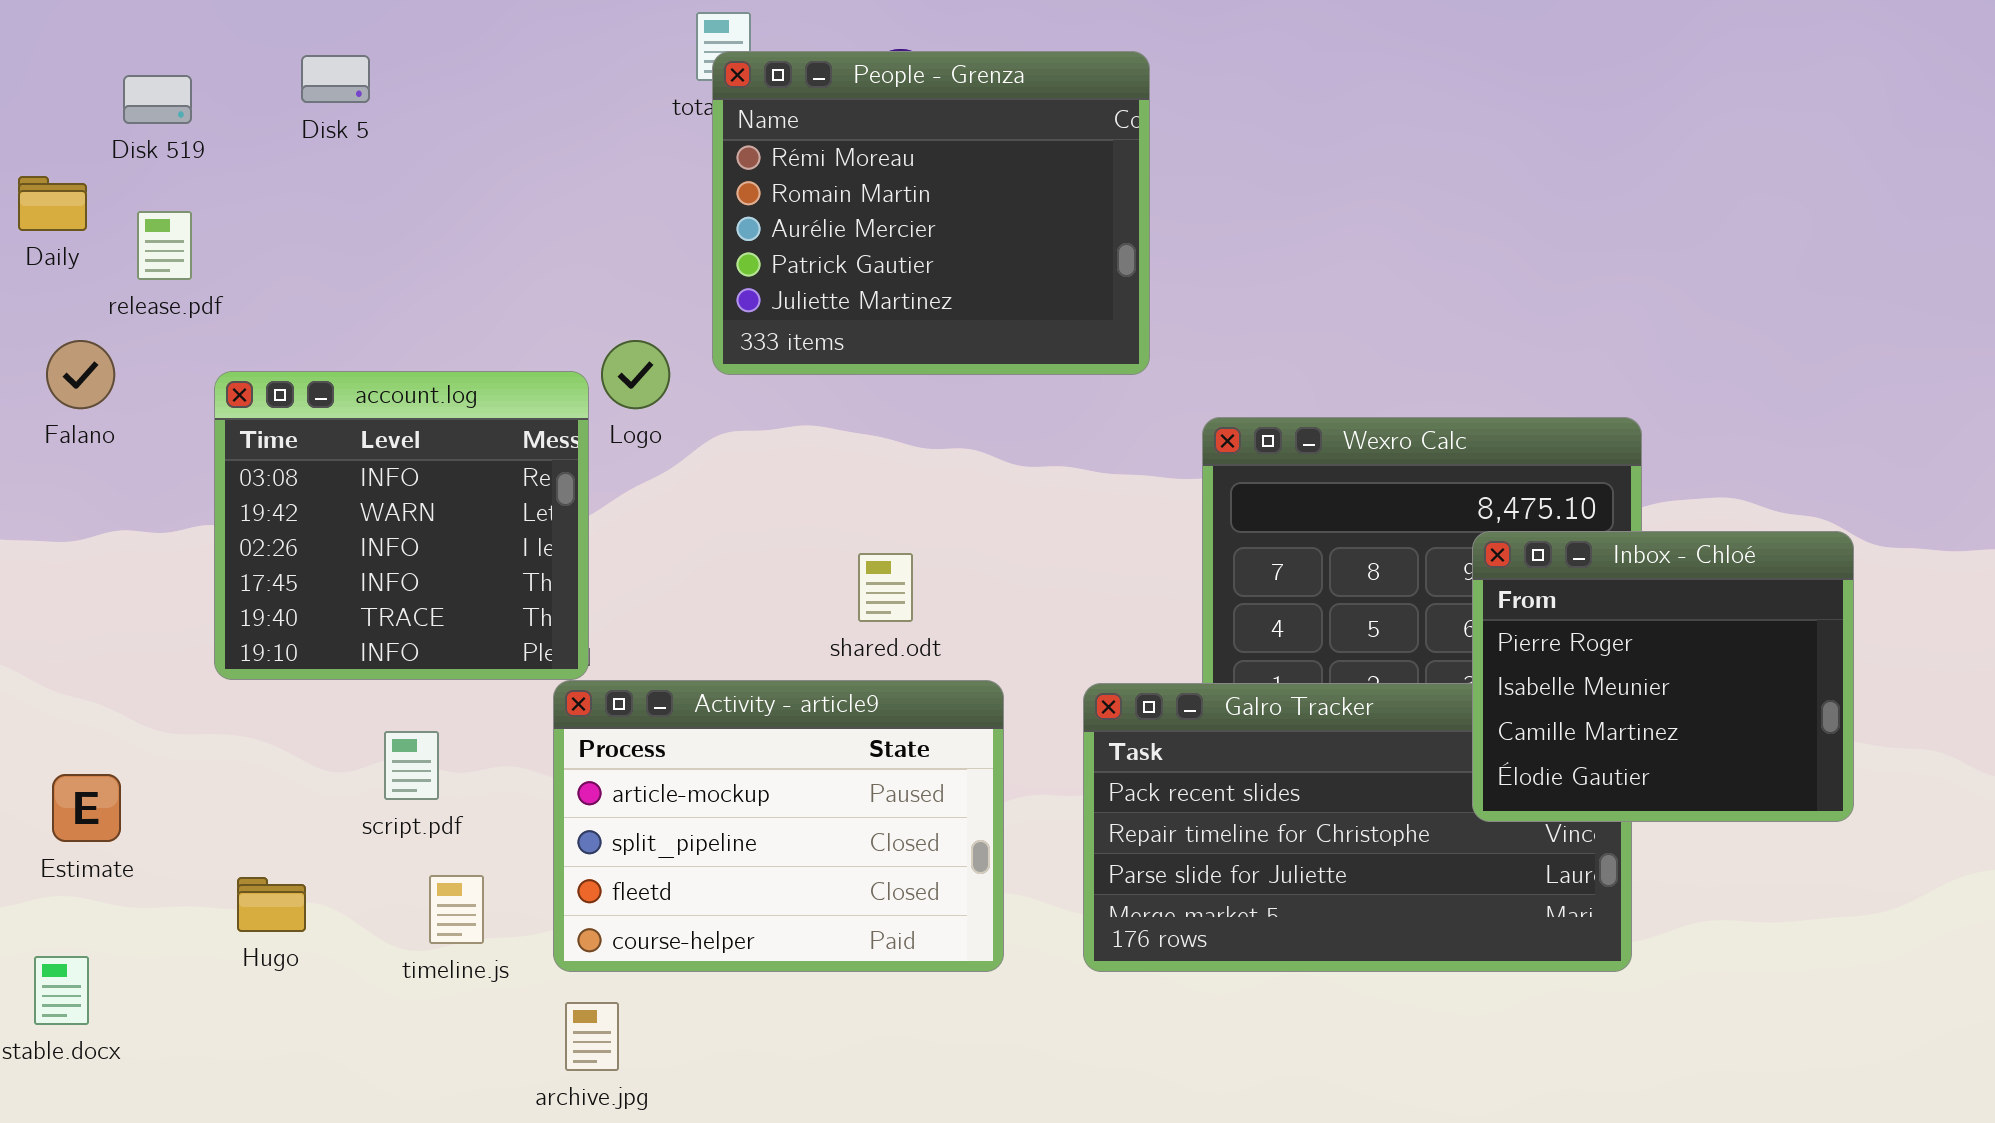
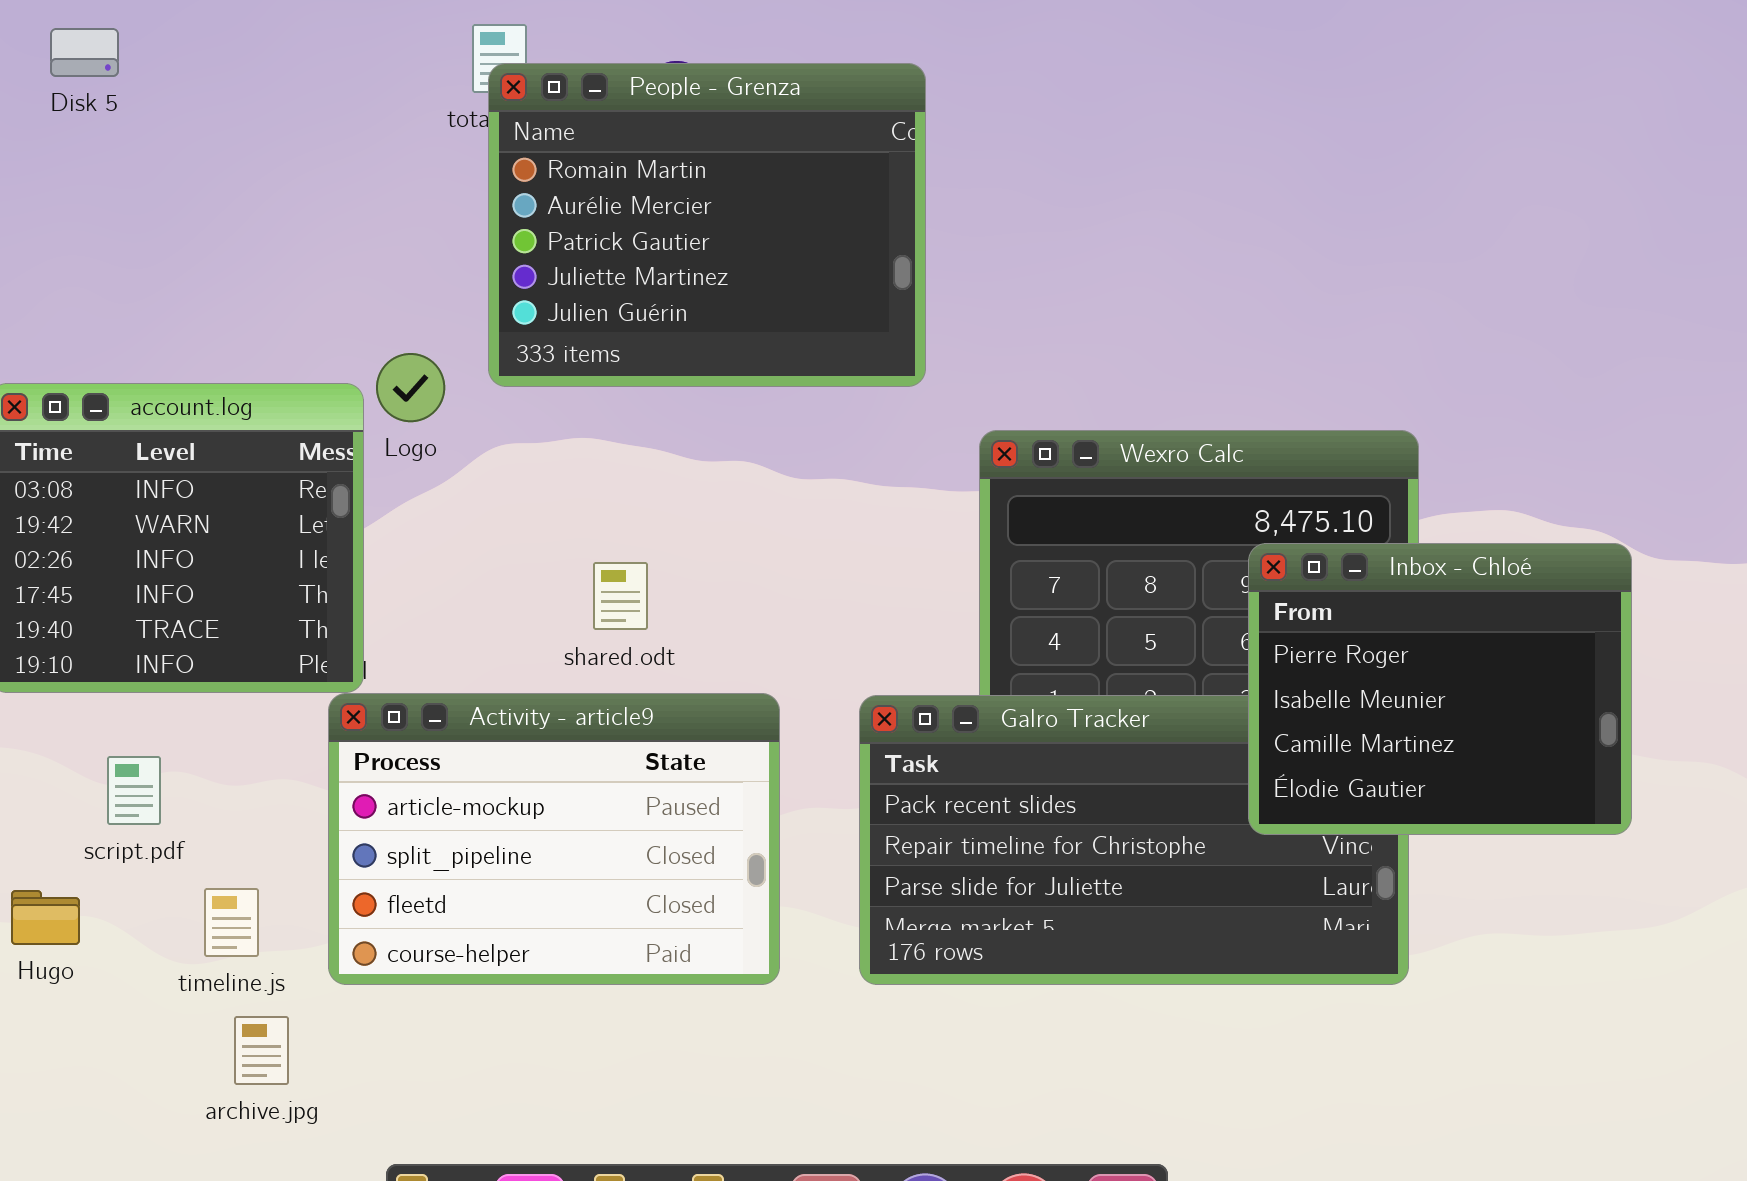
People - Grenza: [712,51,1150,375] -> [488,63,926,387], scrolled down 1 row
Disk 5: [301,55,370,103] -> [50,28,119,77], moved
shared.odt: [858,553,913,622] -> [593,562,648,630], moved
script.pdf: [384,731,439,800] -> [107,756,161,825], moved
archive.jpg: [565,1002,619,1071] -> [234,1016,289,1085], moved

